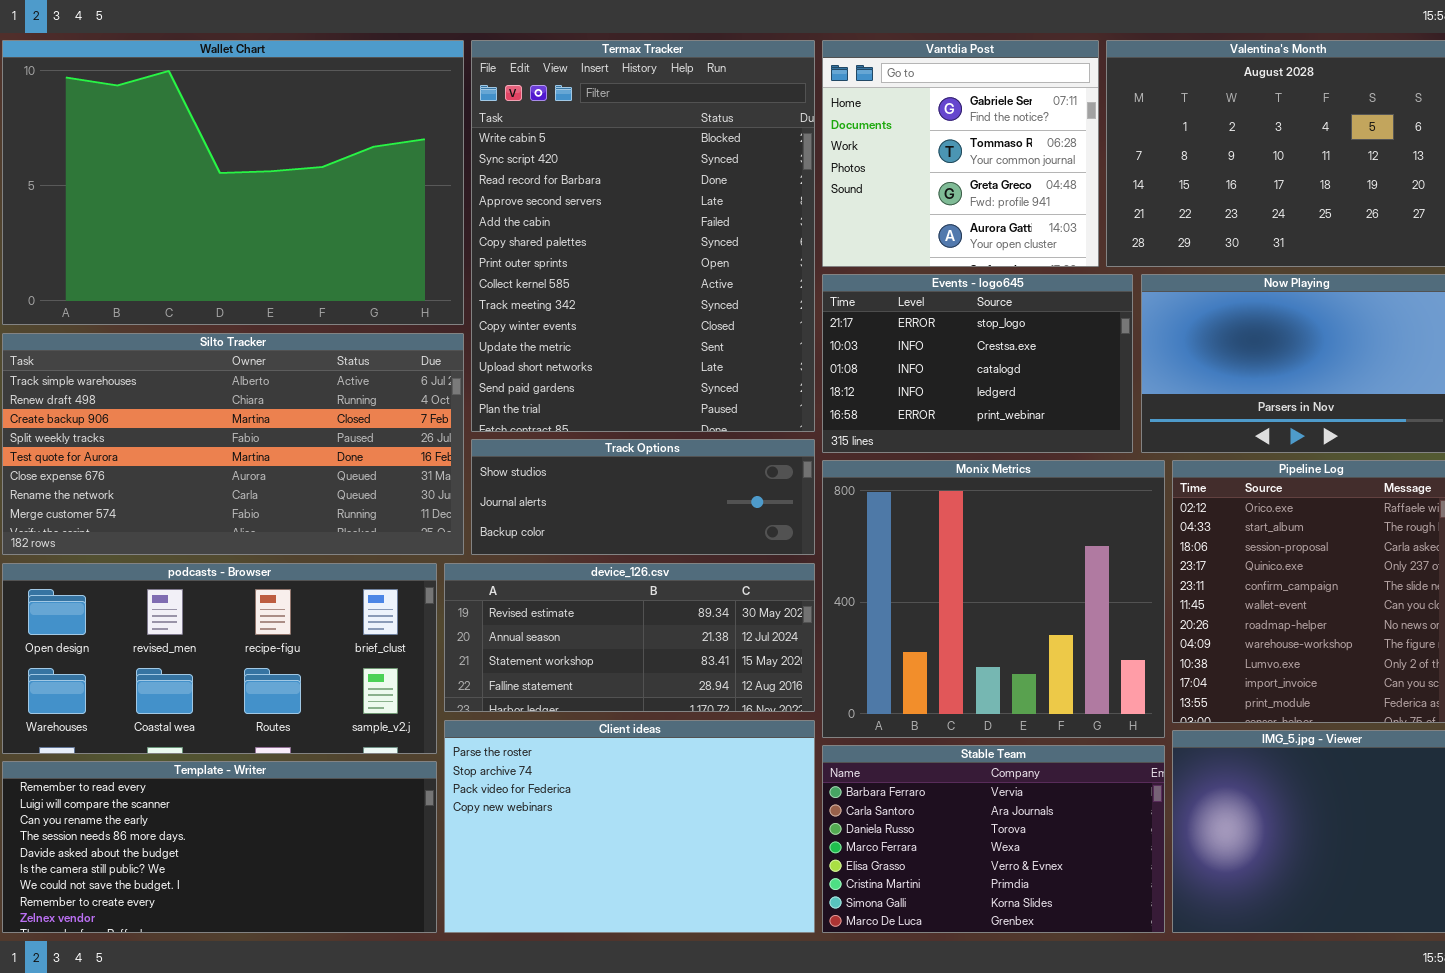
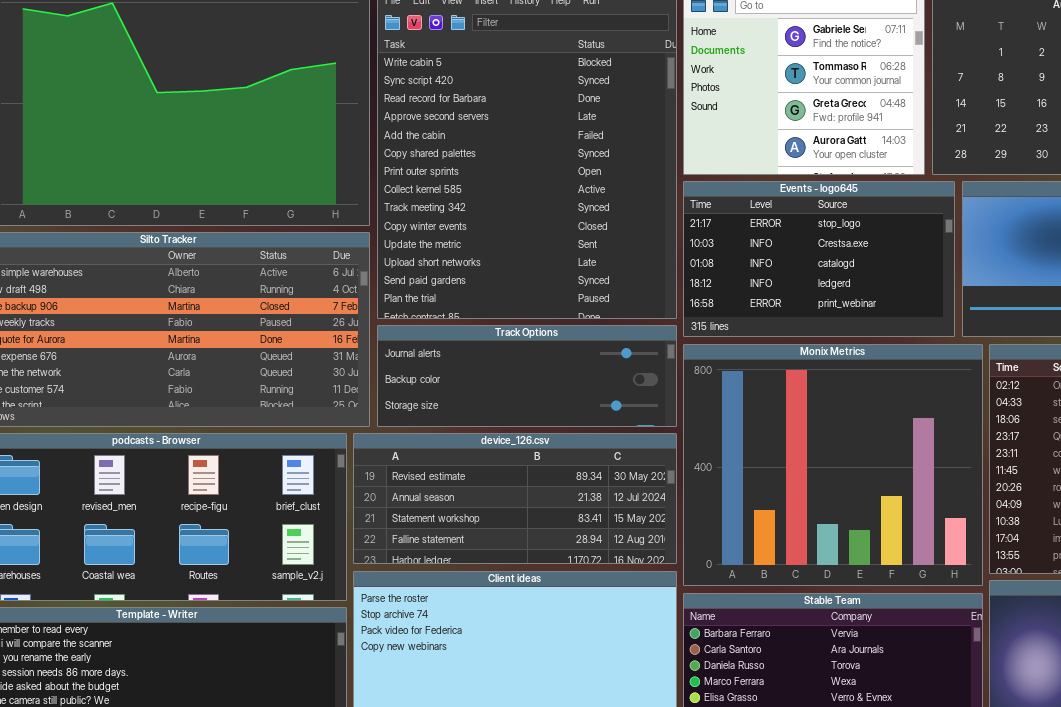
Track Options: [471,439,815,555] -> [377,325,677,427], scrolled down 1 row

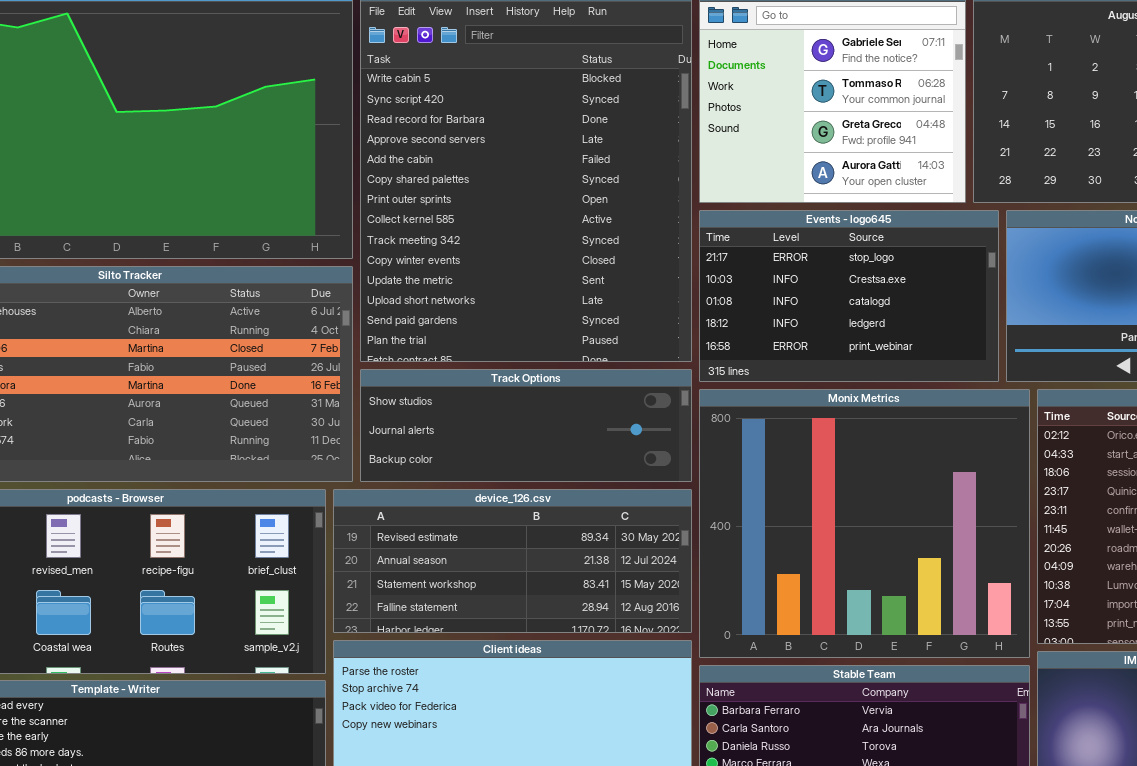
Track Options: [377,325,677,427] -> [360,369,692,482], scrolled up 1 row

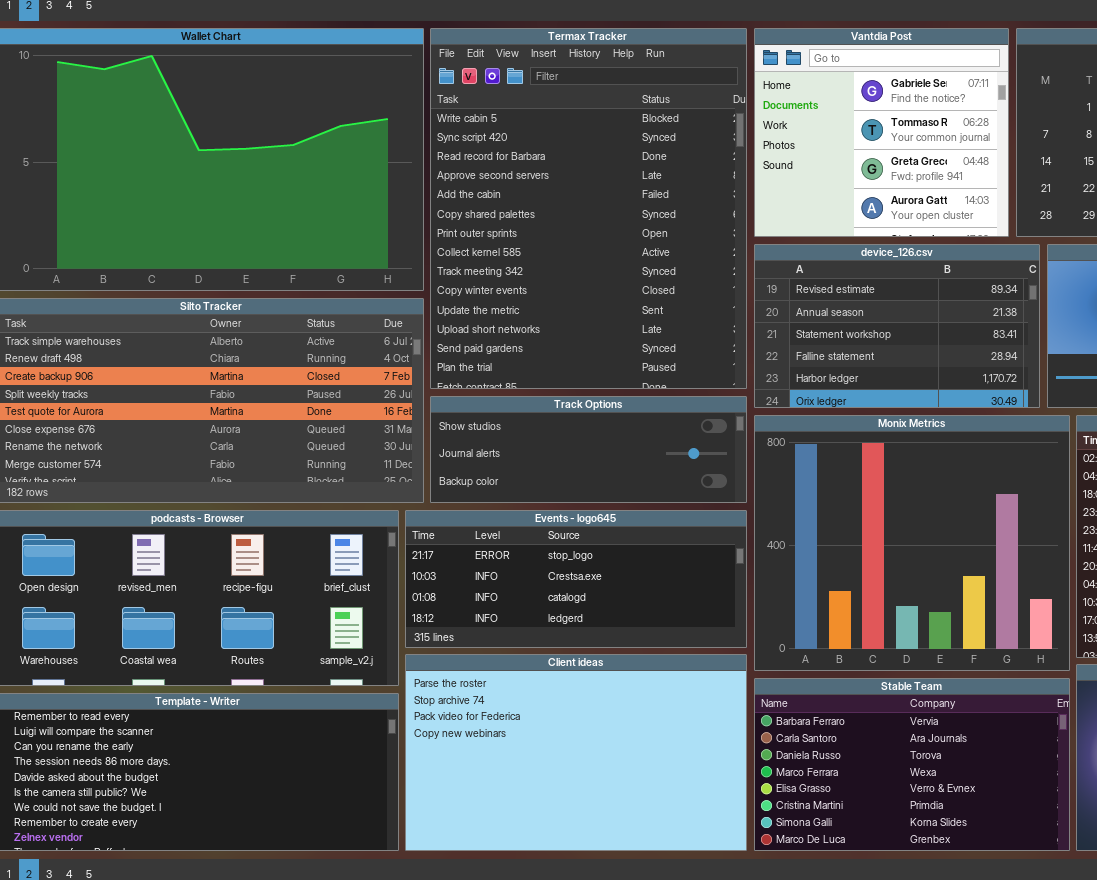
Events - logo645: [699,210,999,382] -> [405,510,747,648], moved, resized
device_126.csv: [333,489,692,633] -> [754,244,1040,408], moved, resized

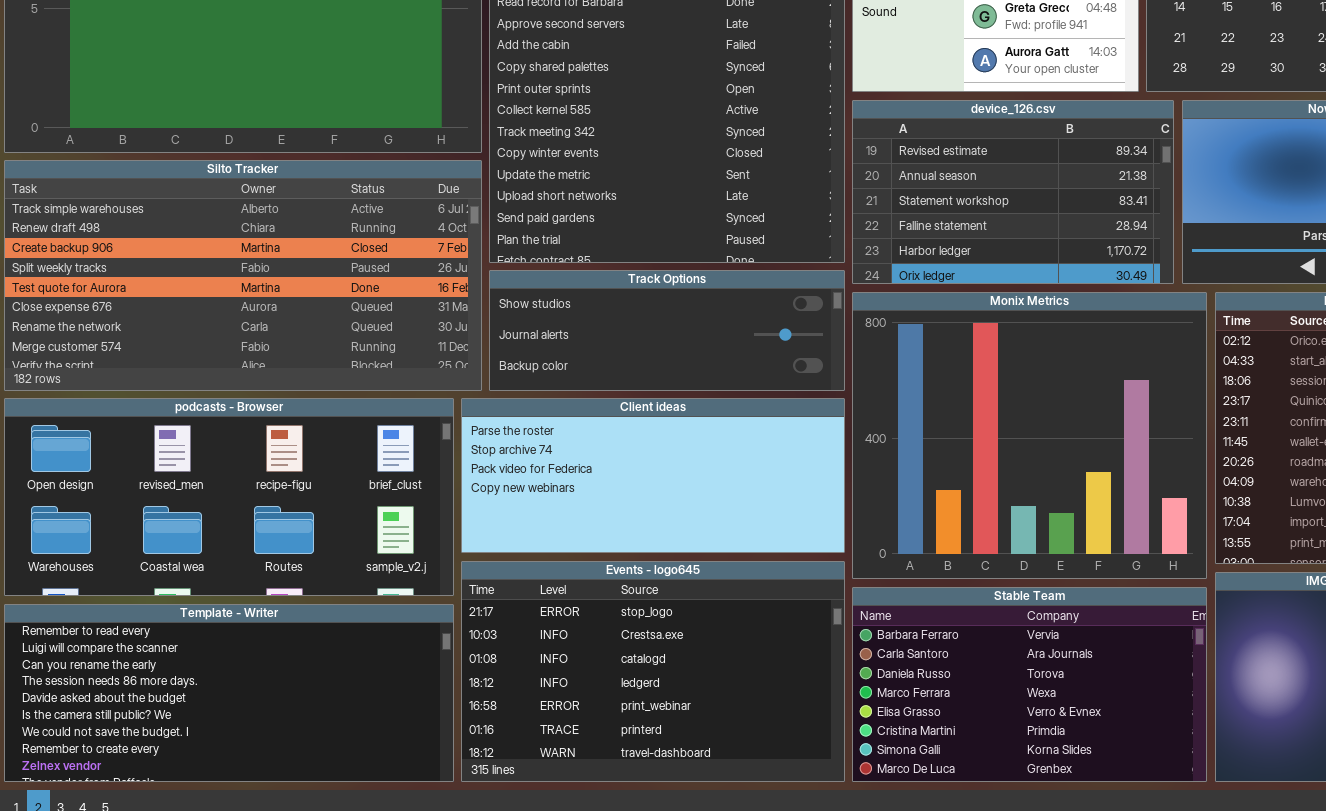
Events - logo645: [405,510,747,648] -> [461,561,845,782], moved, resized
Client ideas: [405,654,747,851] -> [461,398,845,553], moved, resized

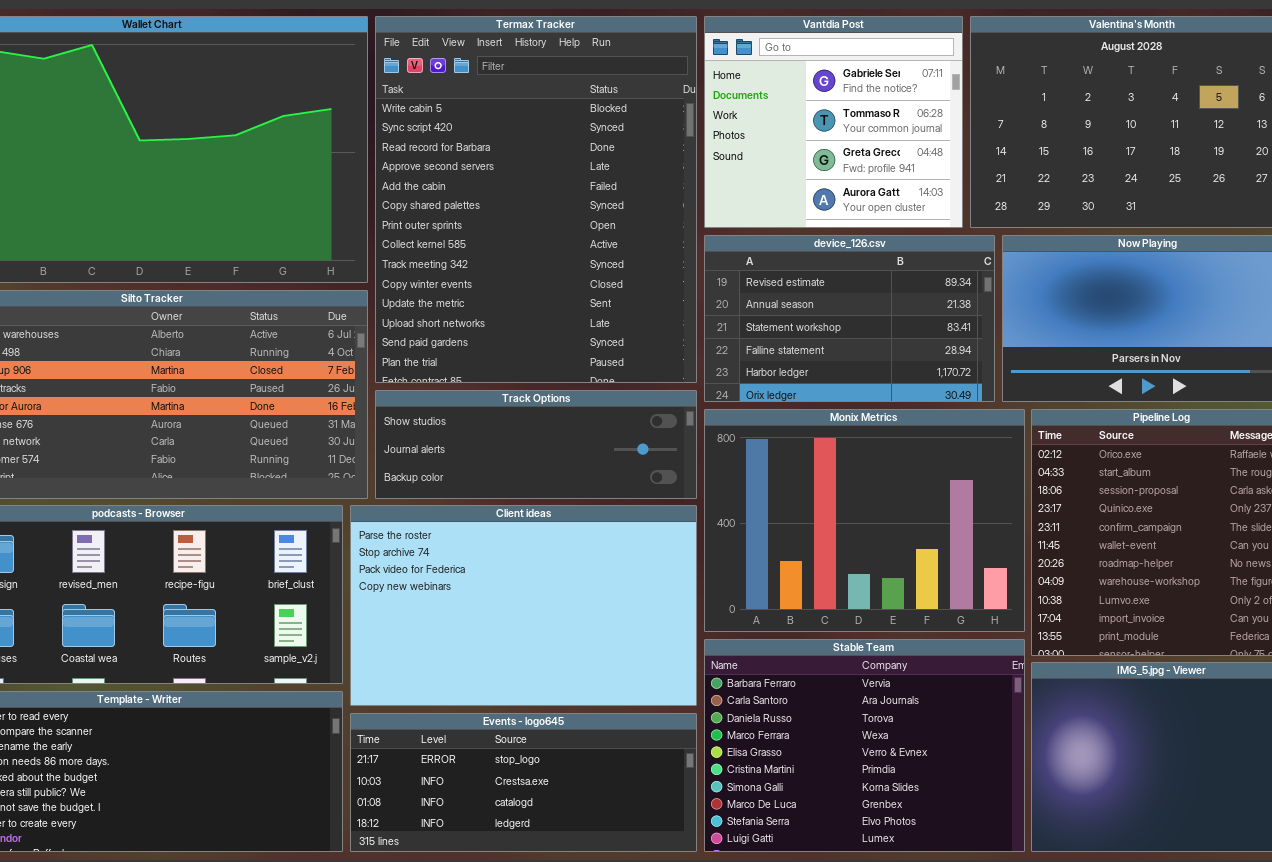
Monix Metrics: [852,292,1207,579] -> [704,409,1025,632], resized
Client ideas: [461,398,845,553] -> [350,505,697,706], resized
Events - logo645: [461,561,845,782] -> [350,713,697,852], resized
Stable Team: [852,587,1207,782] -> [704,639,1025,852], resized

